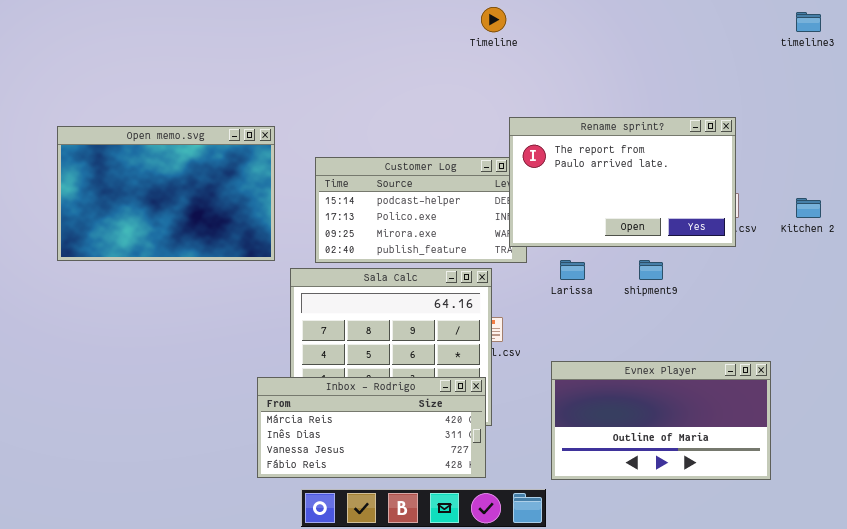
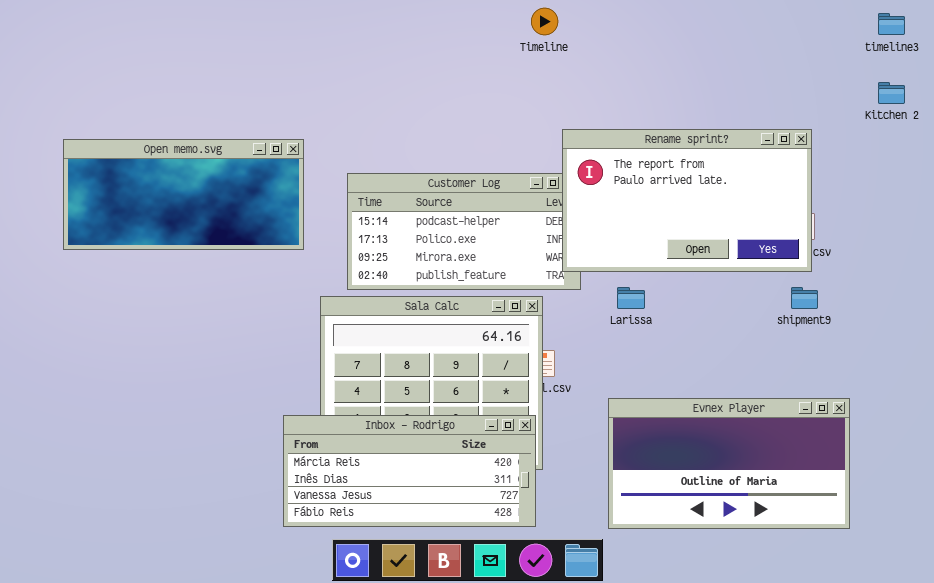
Open memo.svg: [57,126,275,261] -> [63,139,304,250], resized
Kitchen 2: [796,198,821,218] -> [878,82,905,104], moved
shipment9: [639,260,663,280] -> [791,287,818,309], moved

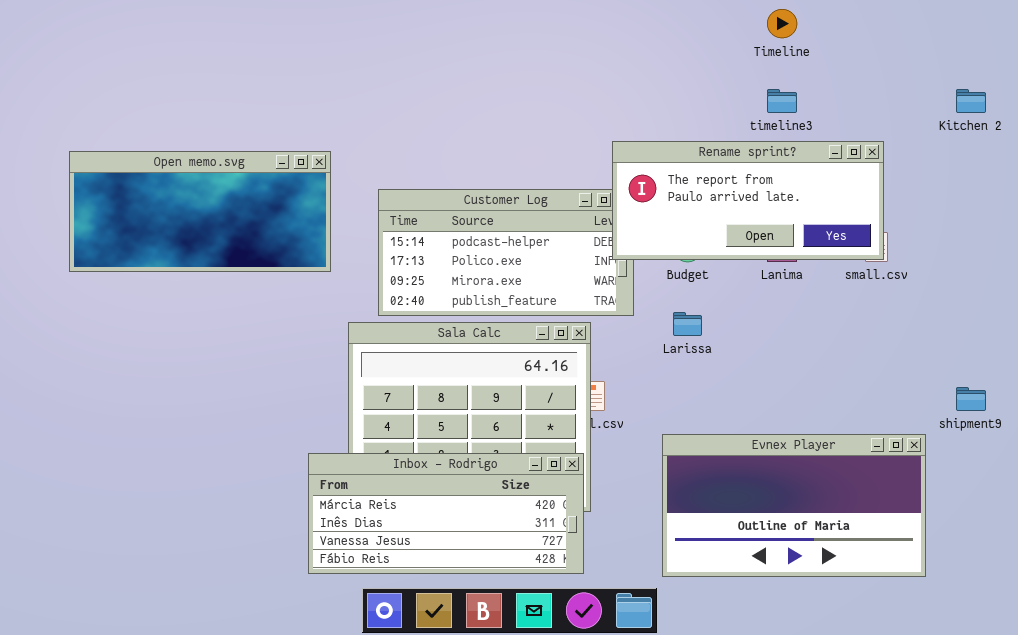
Timeline: [531,8,558,35] -> [767,9,797,38], moved
timeline3: [878,13,905,35] -> [767,89,797,113], moved
Rename sprint?: [562,129,812,272] -> [612,141,884,260], resized
shipment9: [791,287,818,309] -> [956,387,986,411], moved

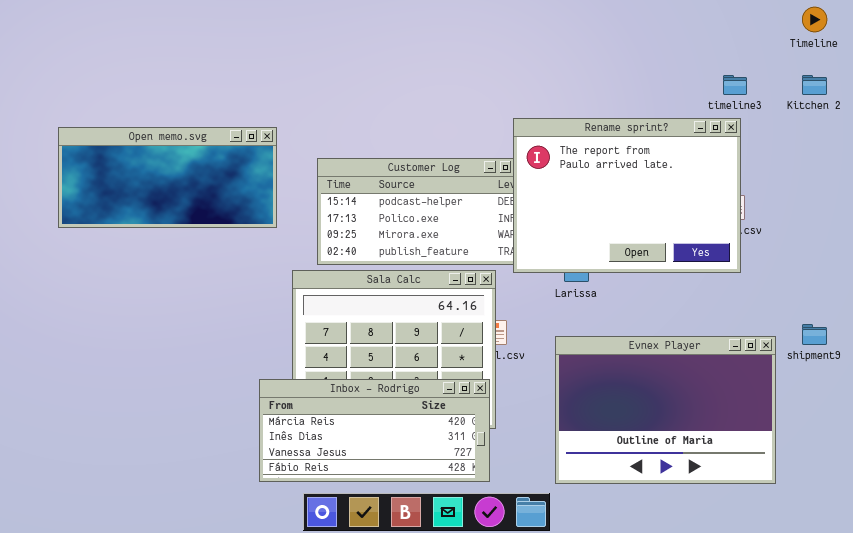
Timeline: [767,9,797,38] -> [802,7,827,32], moved
timeline3: [767,89,797,113] -> [723,75,747,95], moved
Rename sprint?: [612,141,884,260] -> [513,118,741,273], resized
Evnex Player: [662,434,926,577] -> [555,336,776,484], resized

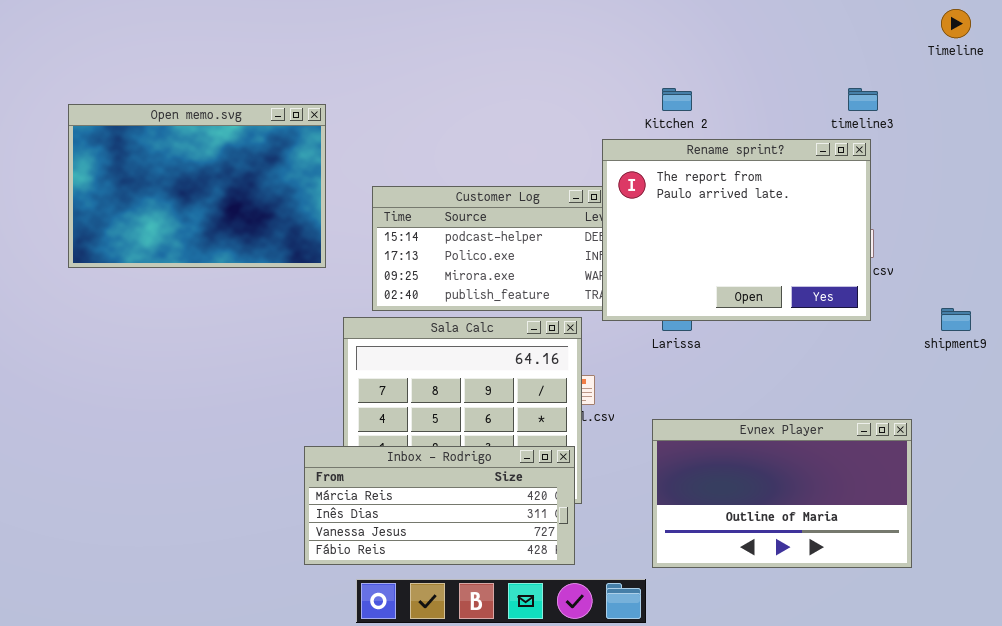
Kitchen 2: [802,75,827,95] -> [662,88,692,111], moved
Open memo.svg: [58,127,277,228] -> [68,104,326,268], resized
shipment9: [802,324,827,345] -> [941,308,971,331], moved
Evnex Player: [555,336,776,484] -> [652,419,912,568], resized

